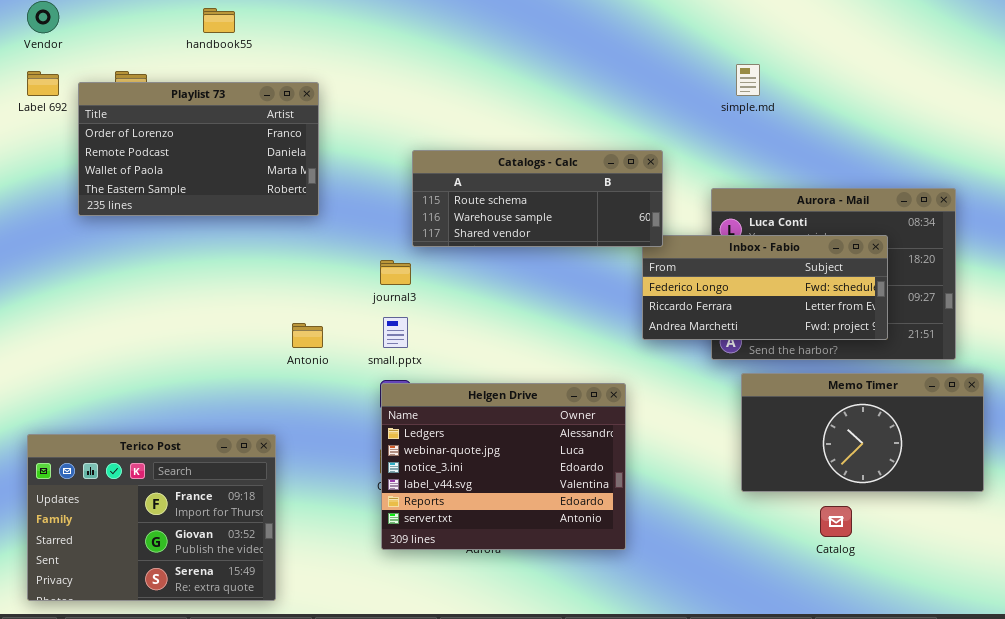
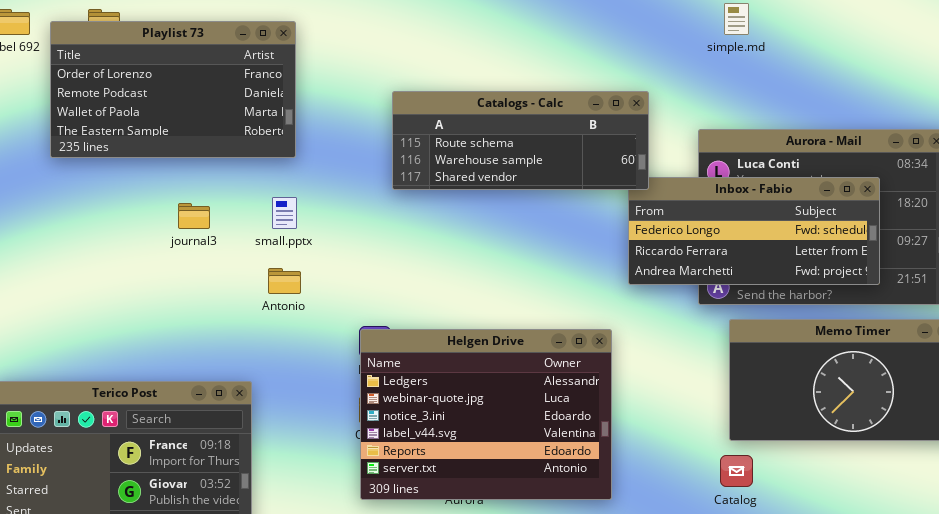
journal3: [380,260,411,285] -> [178,203,210,229], moved
small.pptx: [383,317,408,348] -> [272,197,297,229], moved
Catalog: [820,506,852,537] -> [720,455,753,487], moved

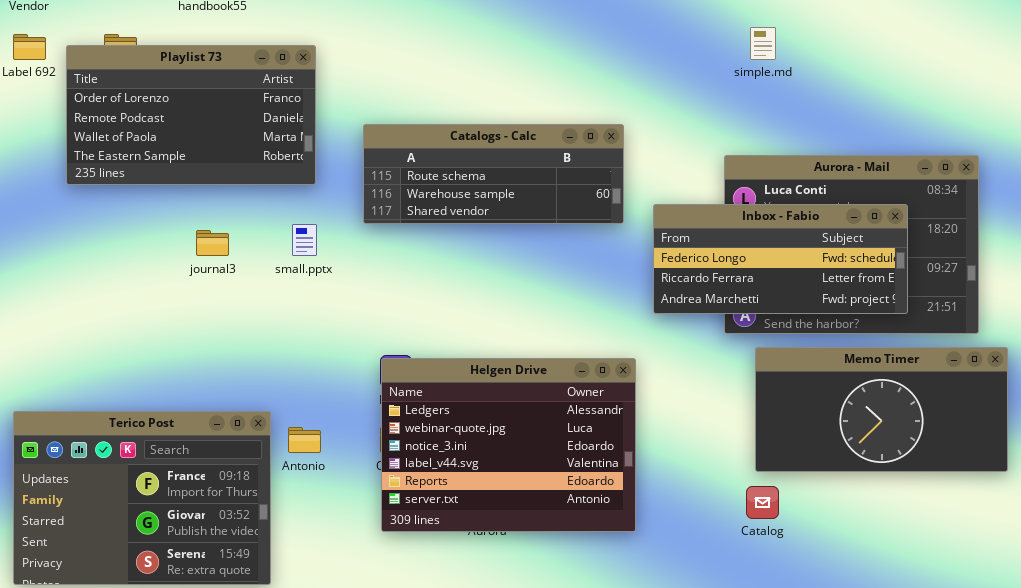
Catalogs - Calc: [392,91,649,190] -> [363,124,624,224], moved
Antonio: [268,268,301,294] -> [288,427,321,453], moved

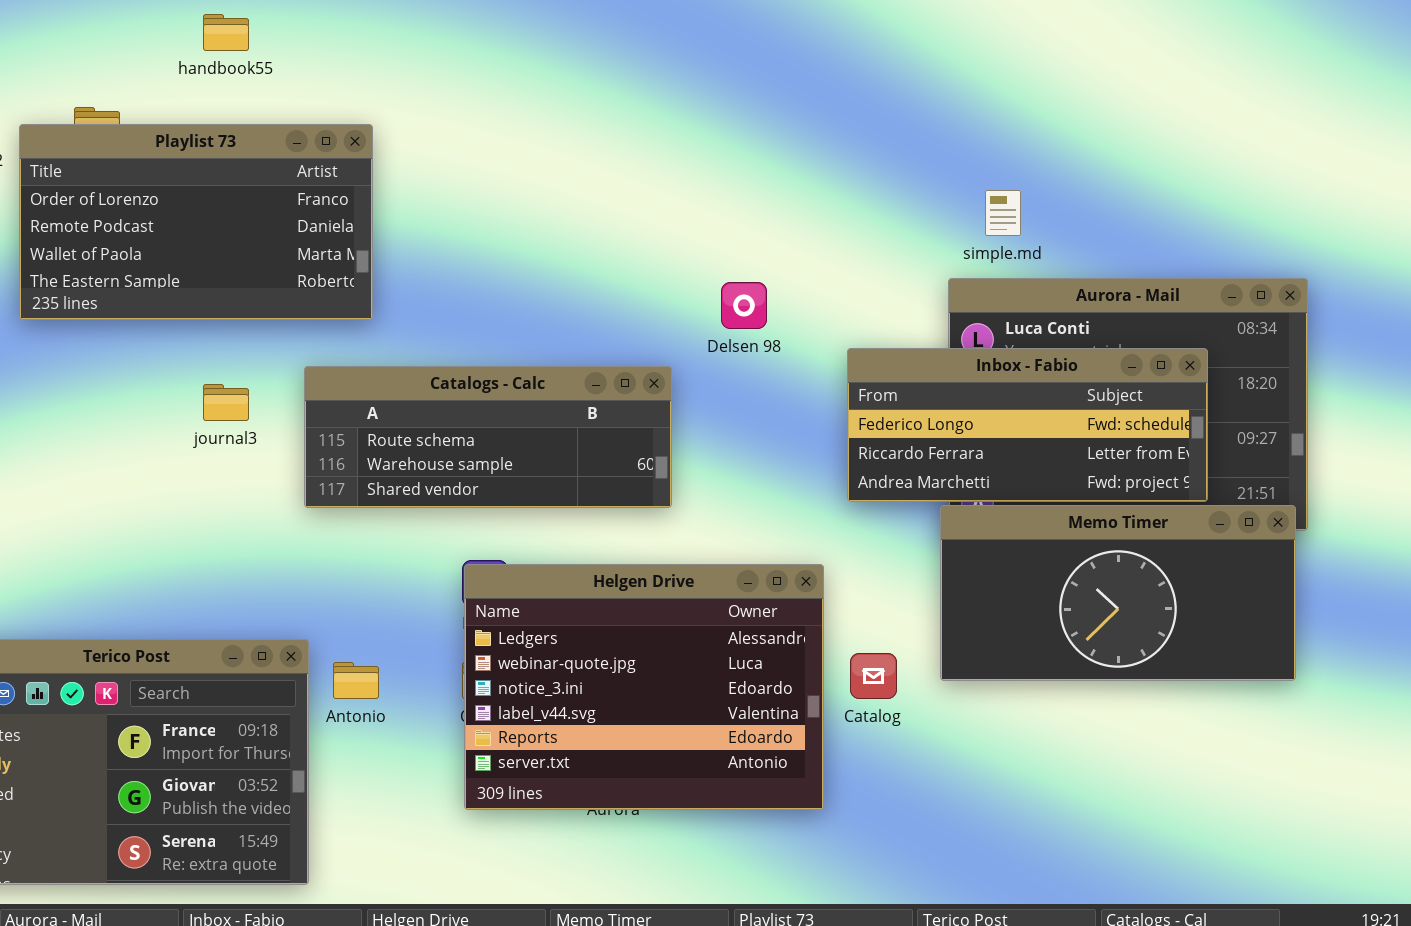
simple.md: [750,27,776,60] -> [985,190,1021,236], moved
Catalogs - Calc: [363,124,624,224] -> [304,366,672,508], moved
Memo Timer: [755,347,1008,472] -> [940,505,1296,681], moved
Catalog: [746,486,779,519] -> [850,653,897,699], moved

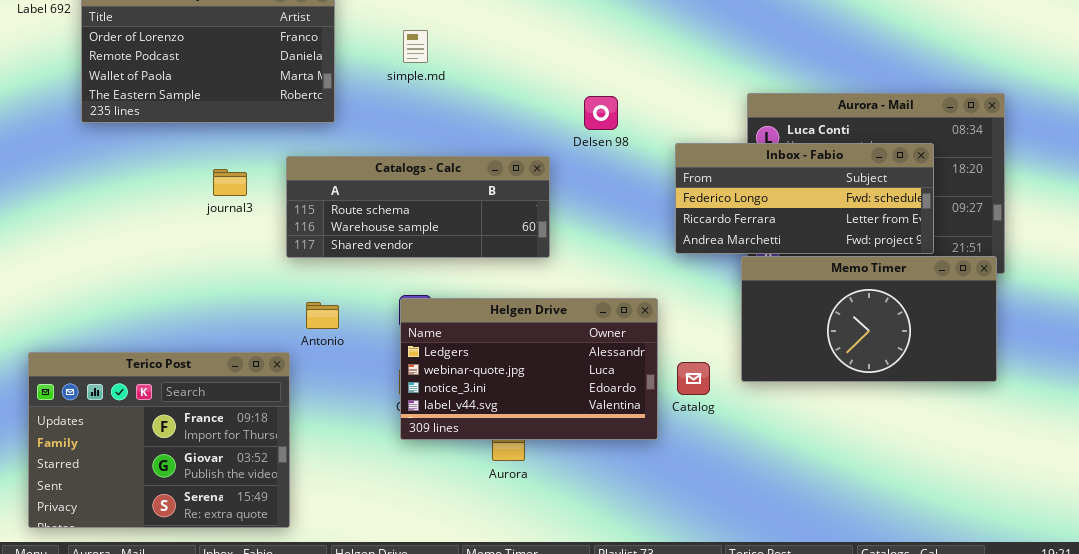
simple.md: [985,190,1021,236] -> [403,30,428,63], moved
Helgen Drive: [464,564,824,810] -> [400,298,658,440], resized
Antonio: [333,662,379,699] -> [306,302,339,329], moved

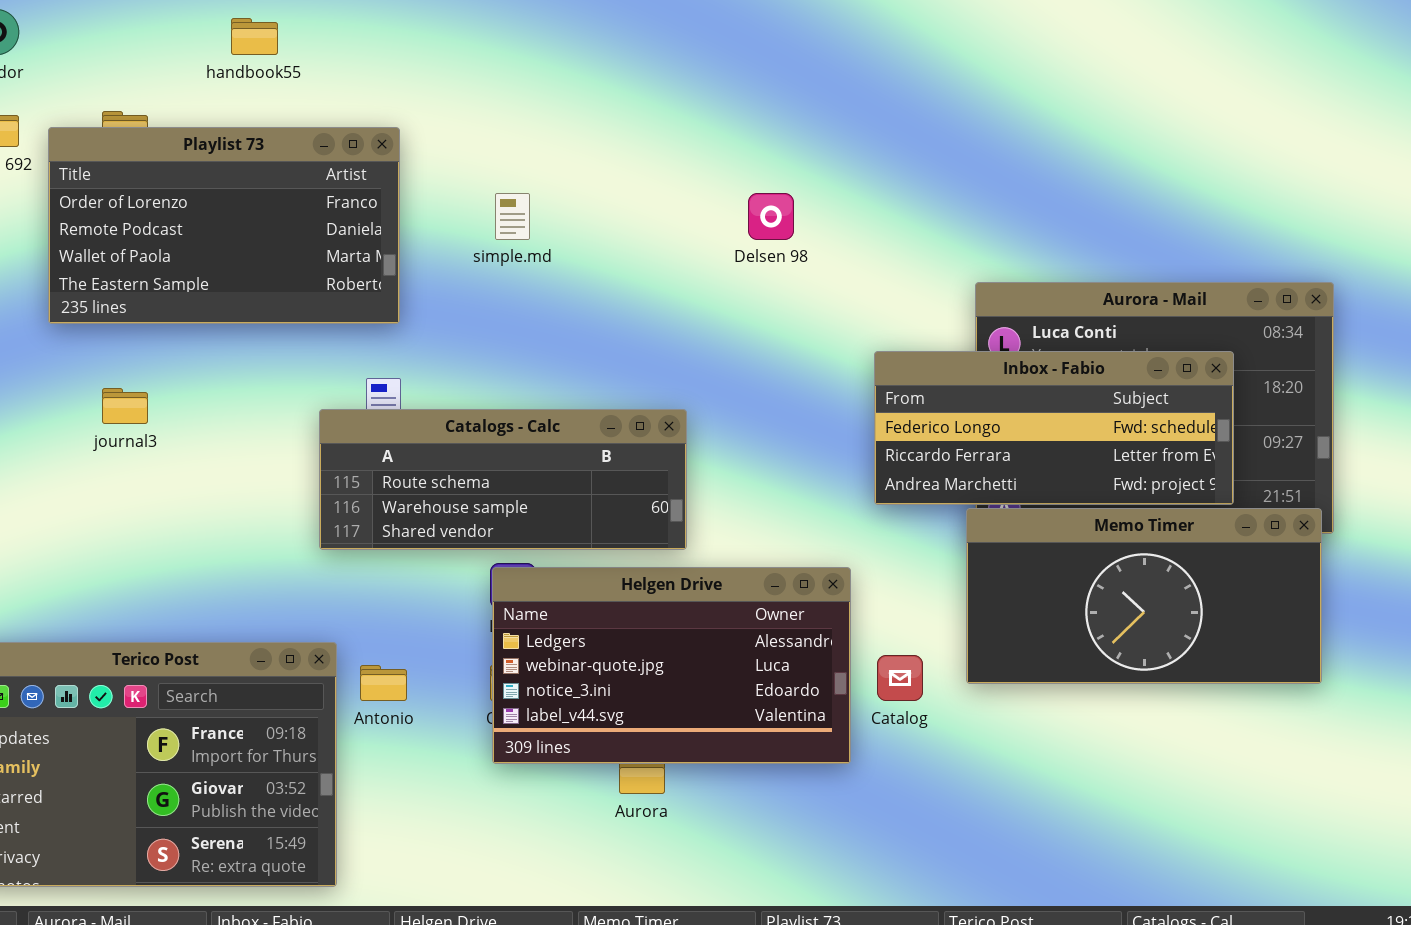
Delsen 98: [584,96,618,130] -> [748,193,794,240], moved
Catalogs - Calc: [286,156,550,258] -> [319,409,687,550], moved
journal3: [213,169,247,196] -> [102,388,148,424], moved
Antonio: [306,302,339,329] -> [360,665,407,701], moved

